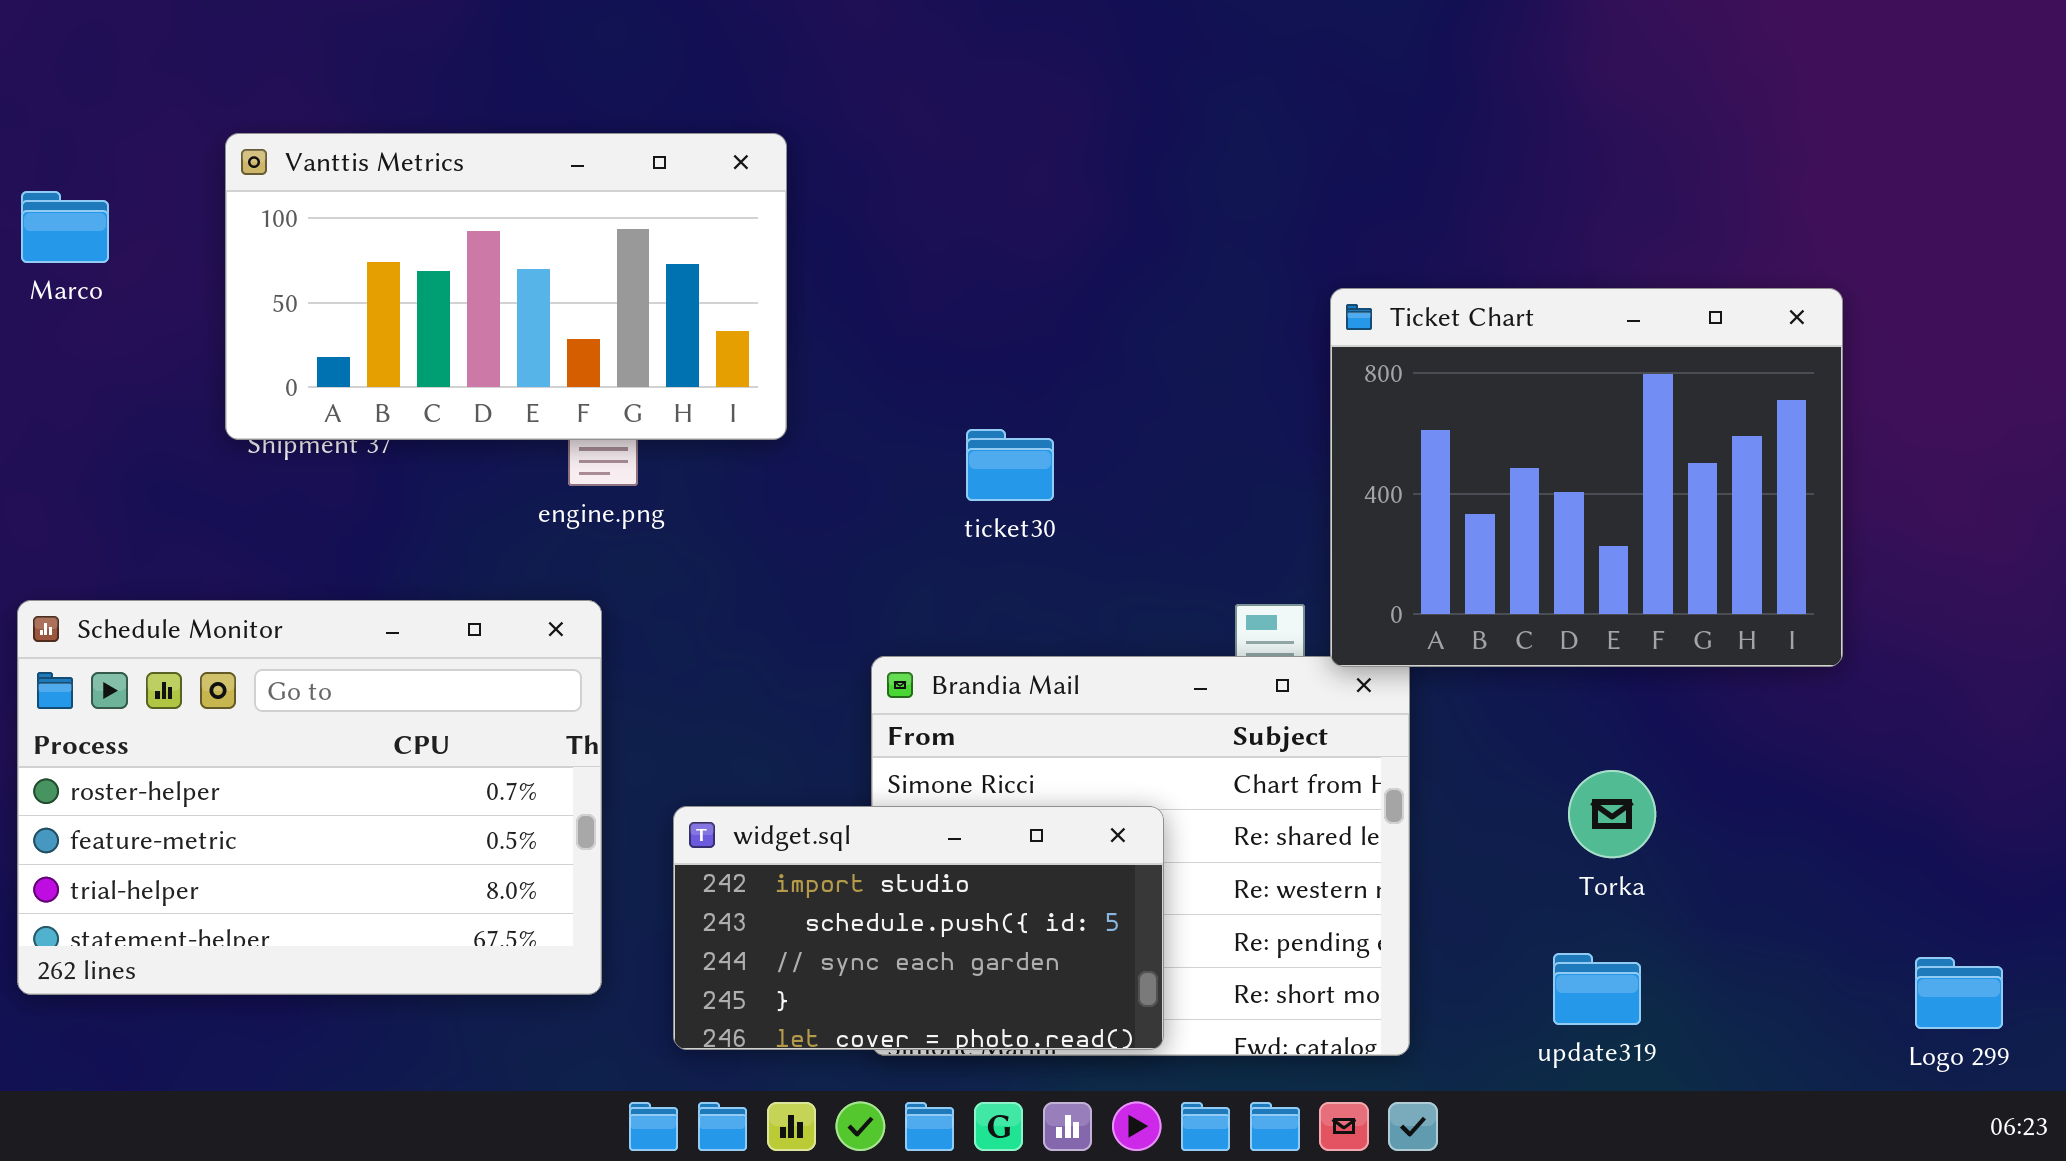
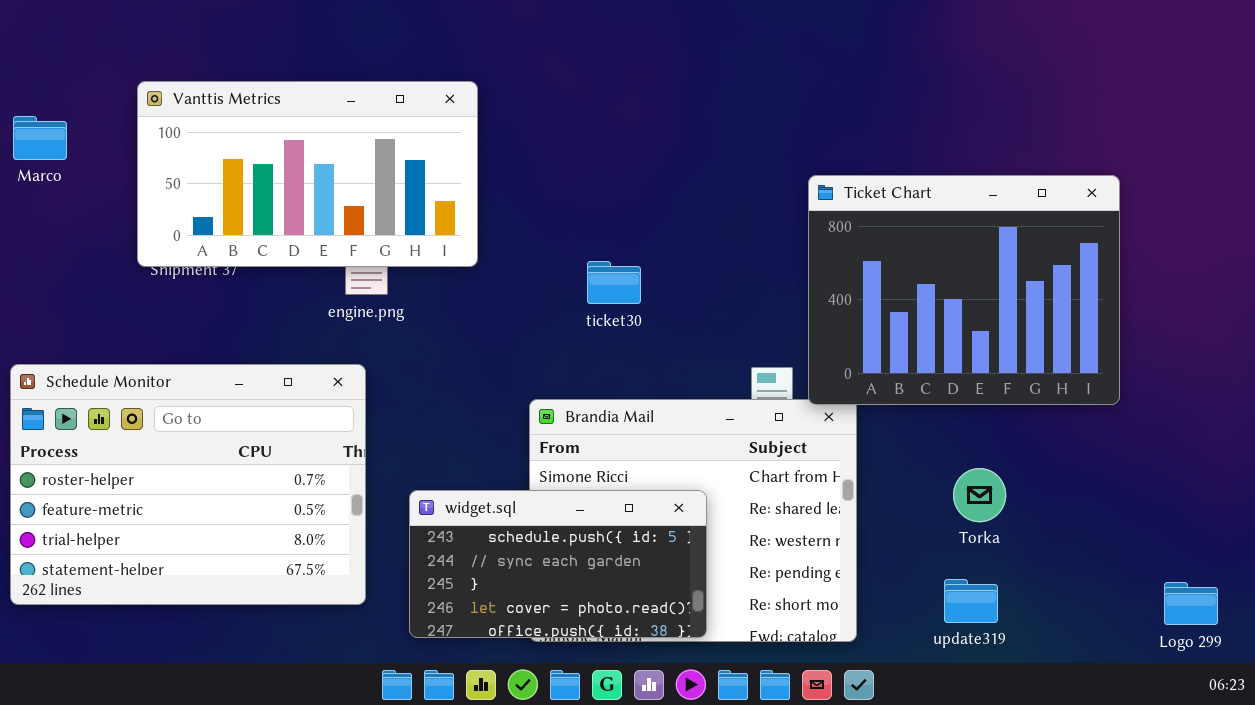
widget.sql: [673,806,1164,1050] -> [409,490,707,638], scrolled down 1 row

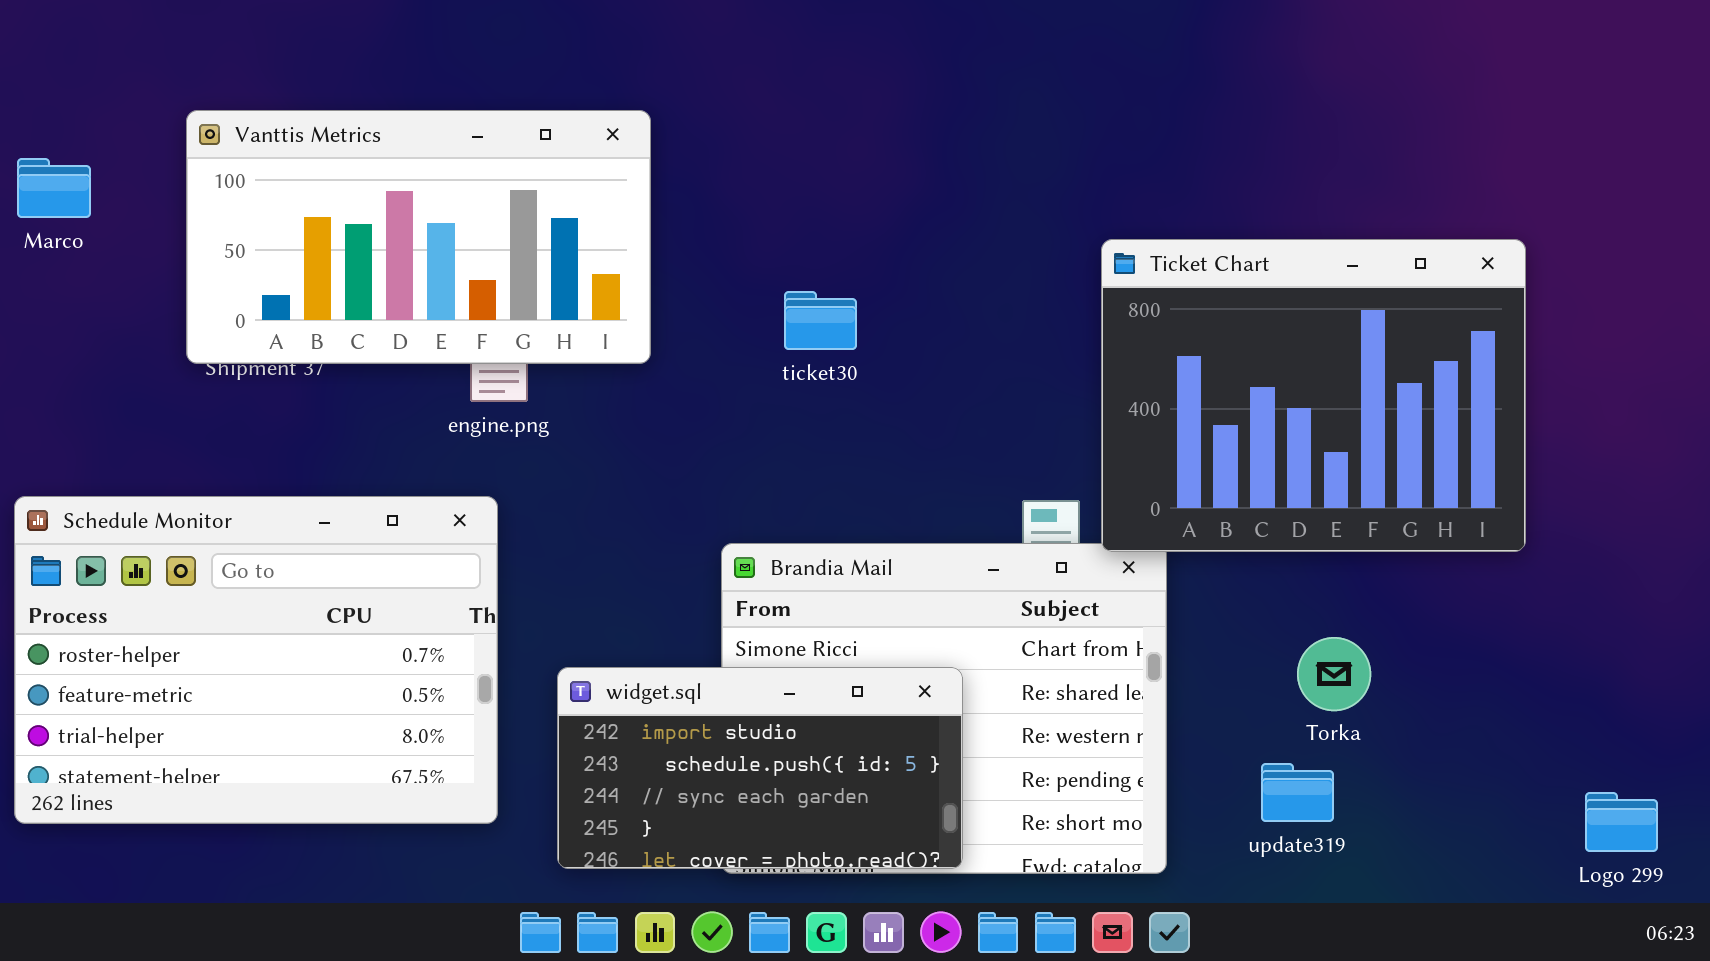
ticket30: [587,261,641,304] -> [784,291,857,350], moved
widget.sql: [409,490,707,638] -> [557,667,963,869], scrolled up 1 row
update319: [944,579,998,623] -> [1261,763,1334,822], moved

